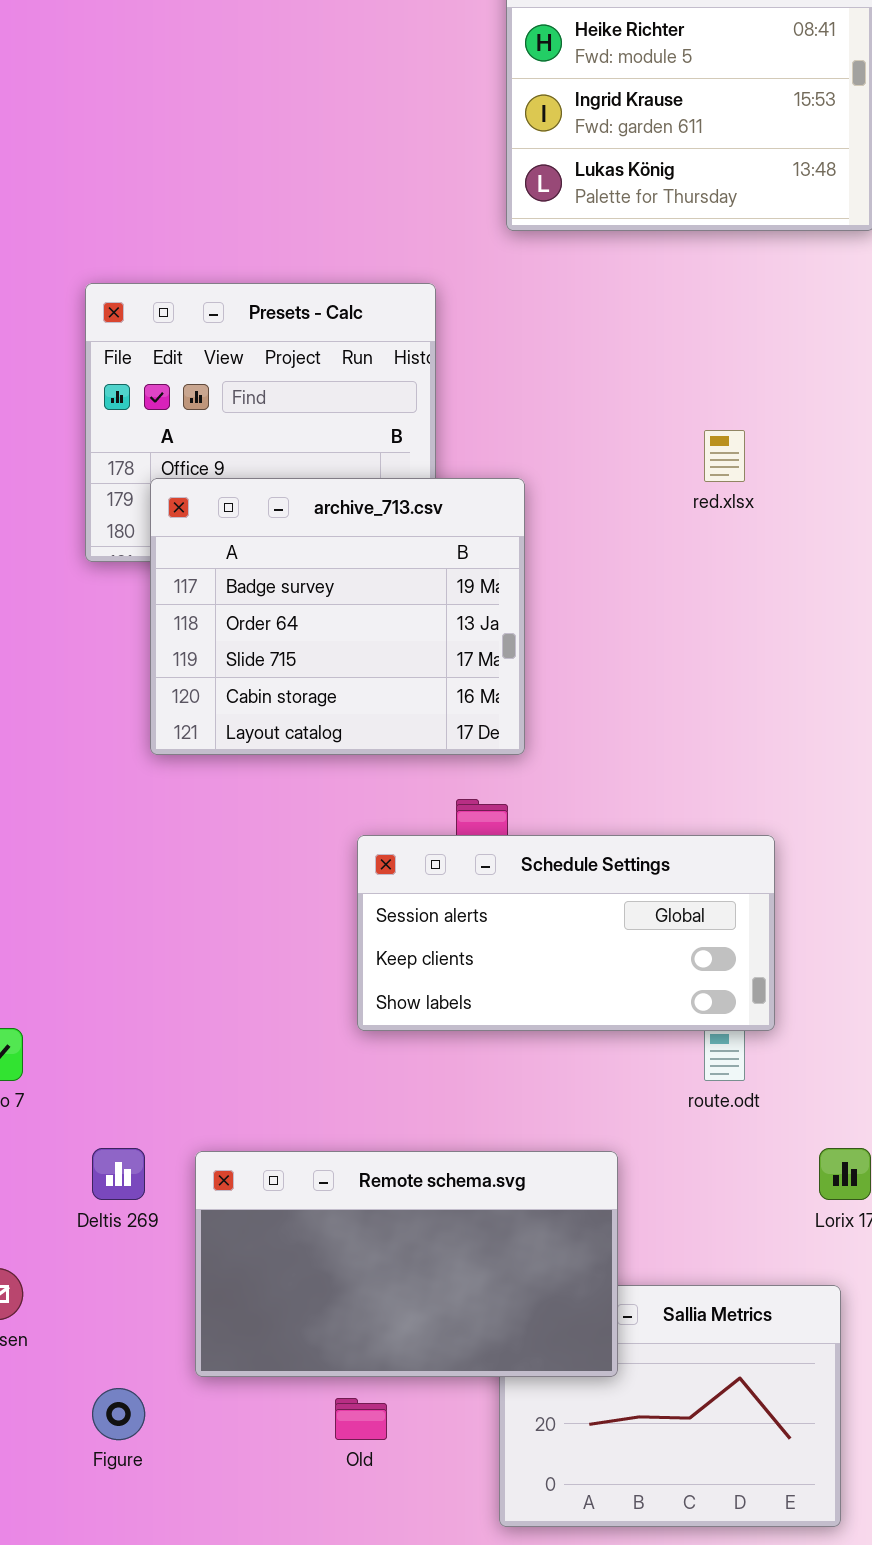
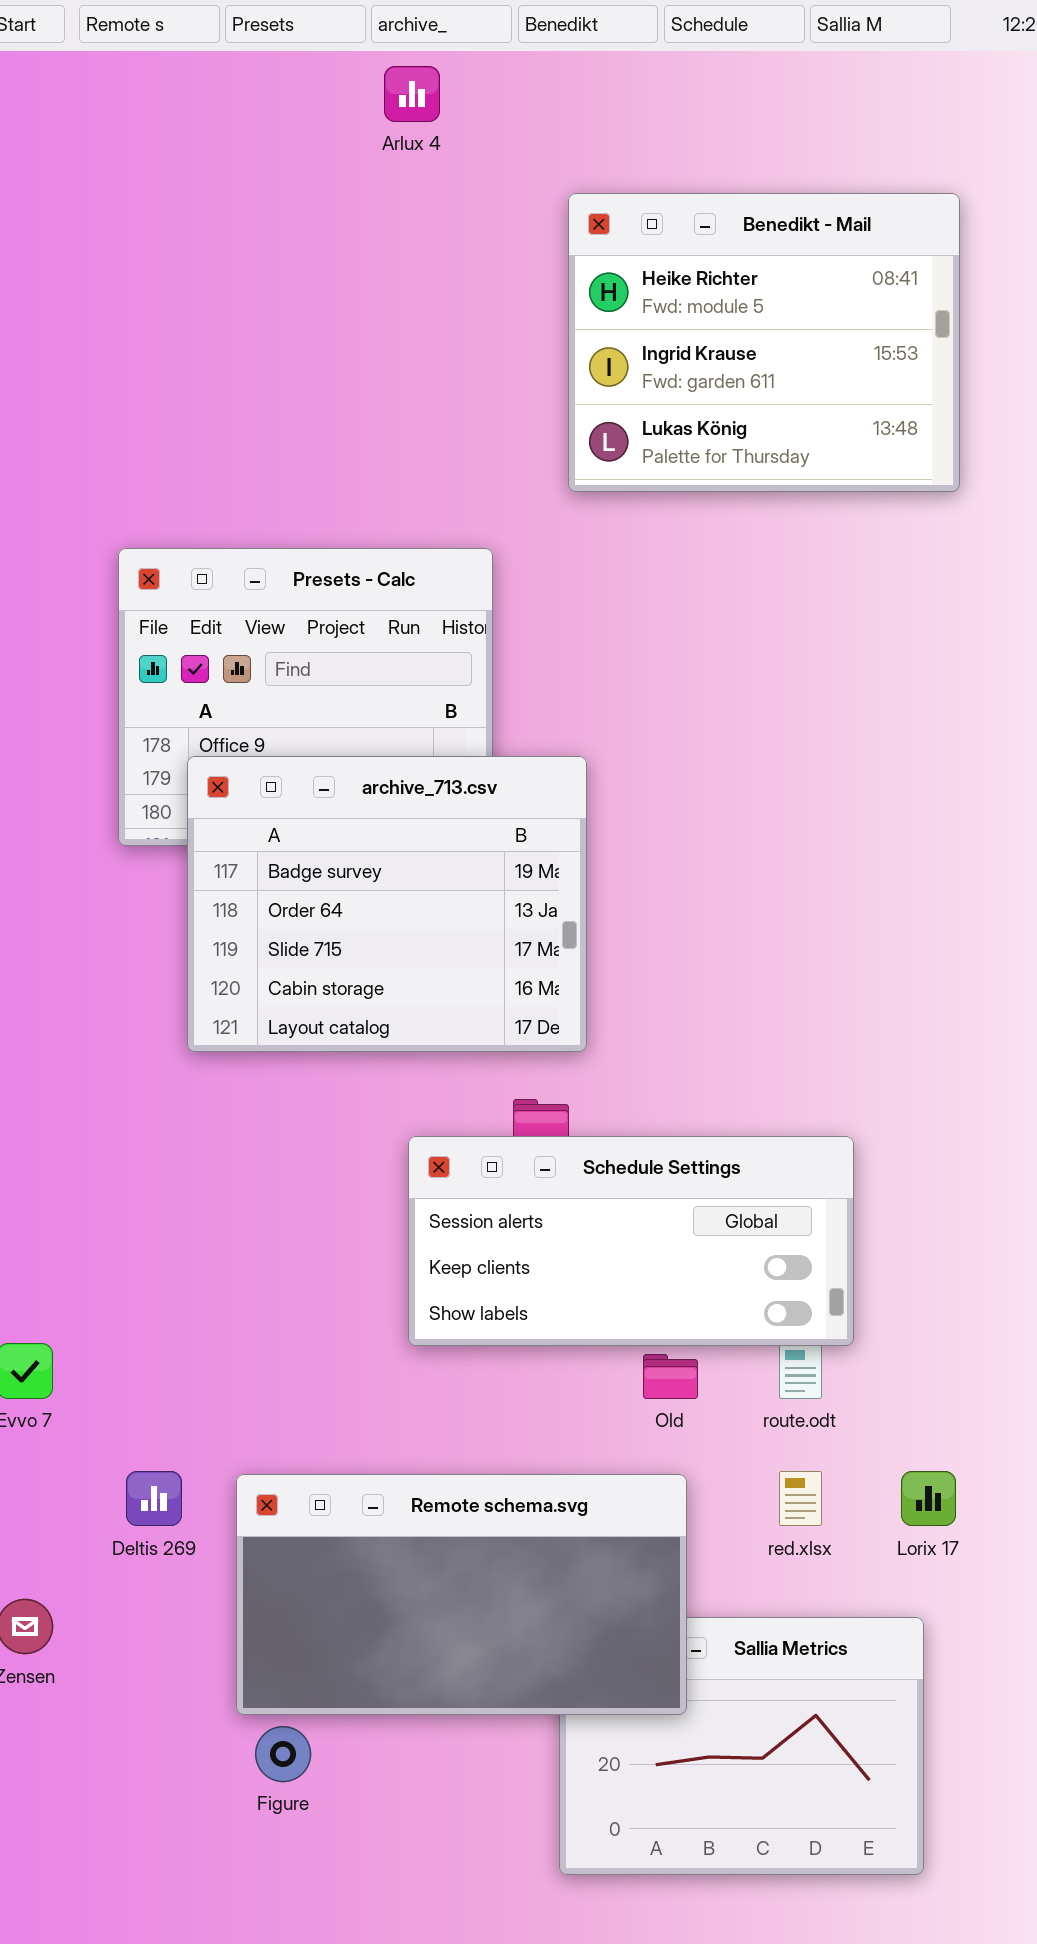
red.xlsx: [704,430,745,482] -> [779,1471,822,1526], moved
Figure: [92,1388,145,1440] -> [255,1726,311,1782], moved
Old: [335,1398,387,1440] -> [643,1354,698,1399], moved

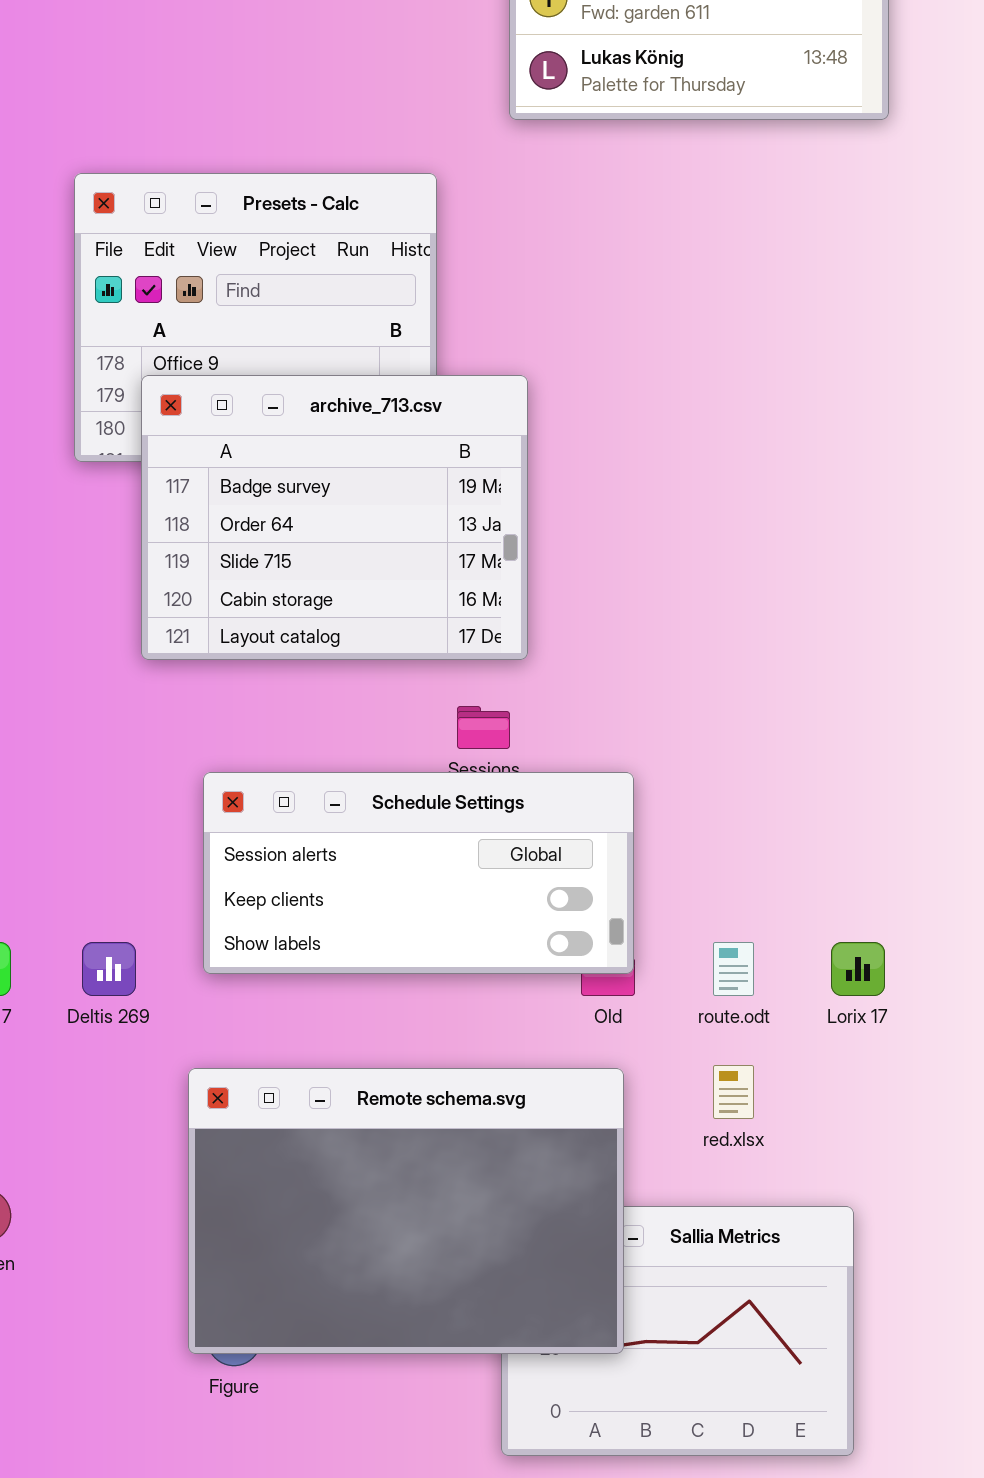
Schedule Settings: [408,1136,854,1346] -> [203,772,634,974], moved
Deltis 269: [126,1471,182,1526] -> [82,942,136,996], moved
Lorix 17: [901,1471,956,1526] -> [831,942,885,996], moved
Remote schema.svg: [236,1474,687,1715] -> [188,1068,624,1354], resized

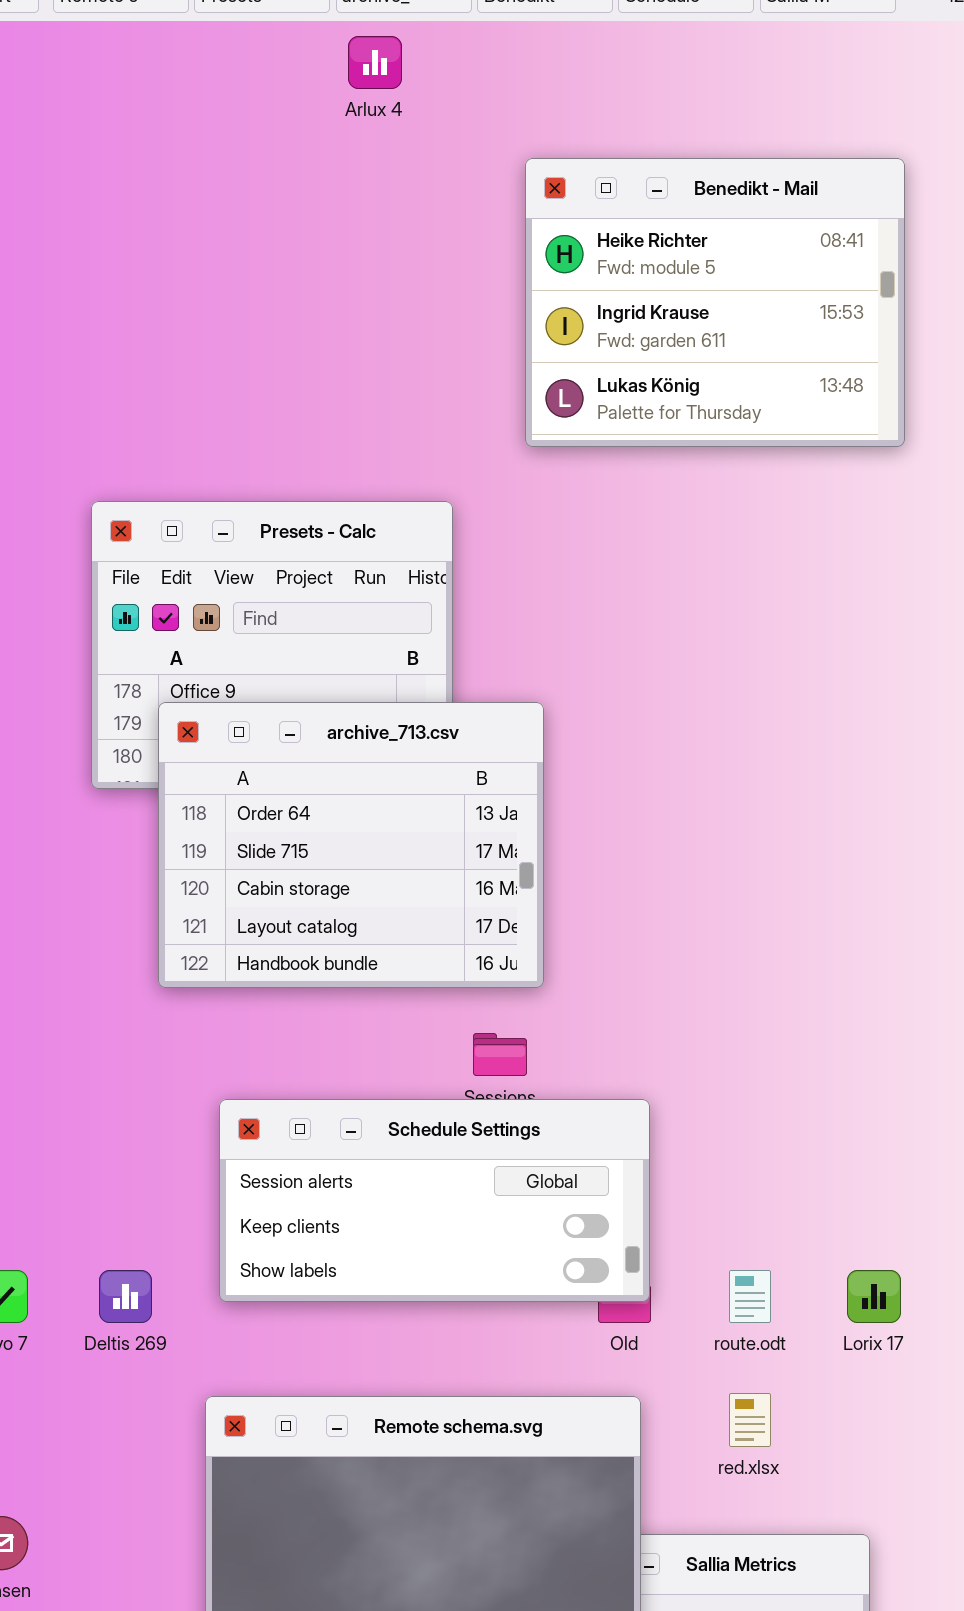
archive_713.csv: [141,375,528,660] -> [158,702,544,988], scrolled down 1 row

